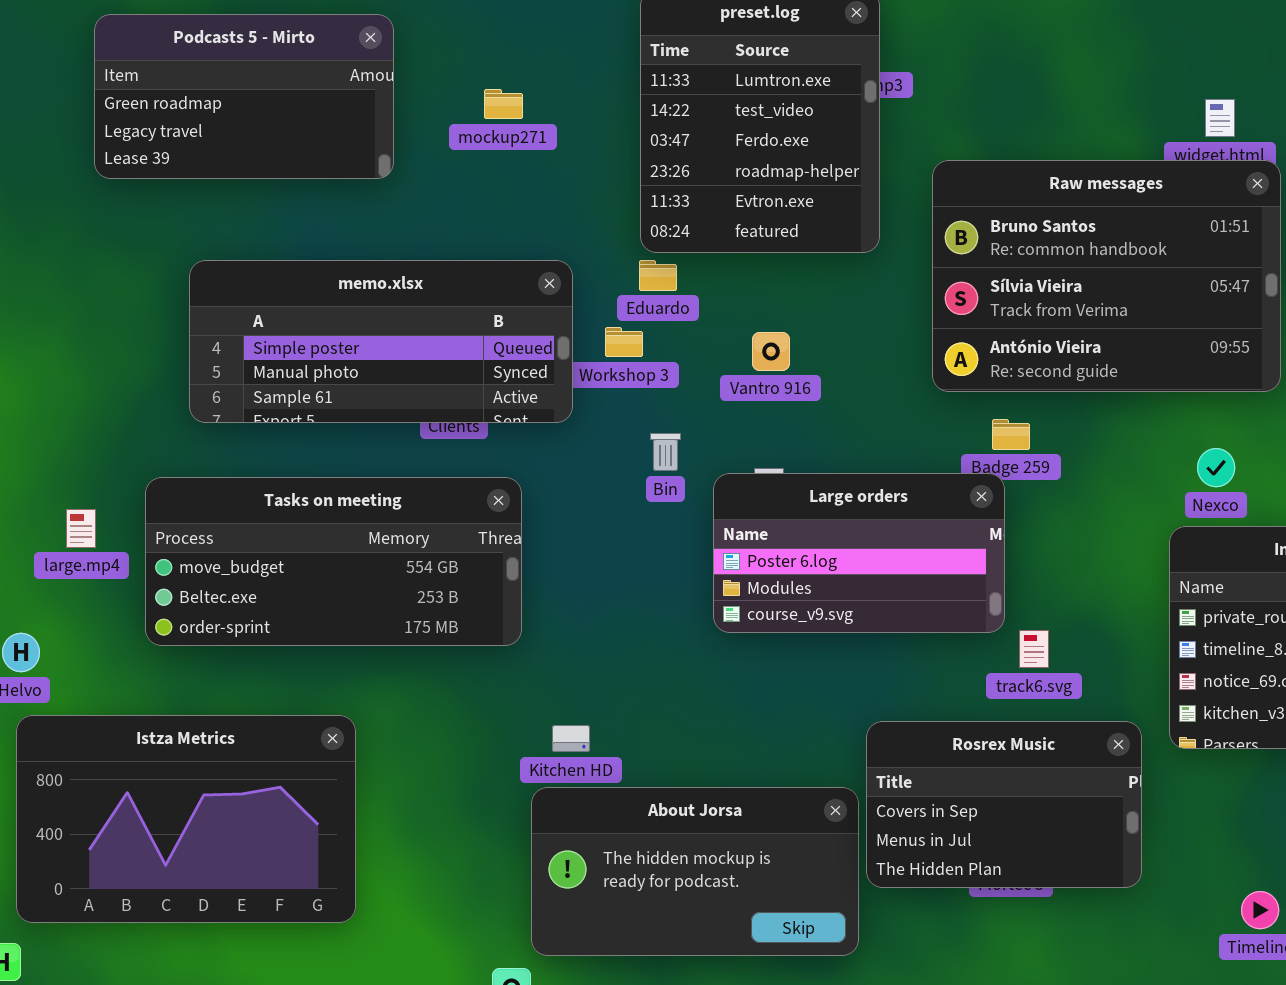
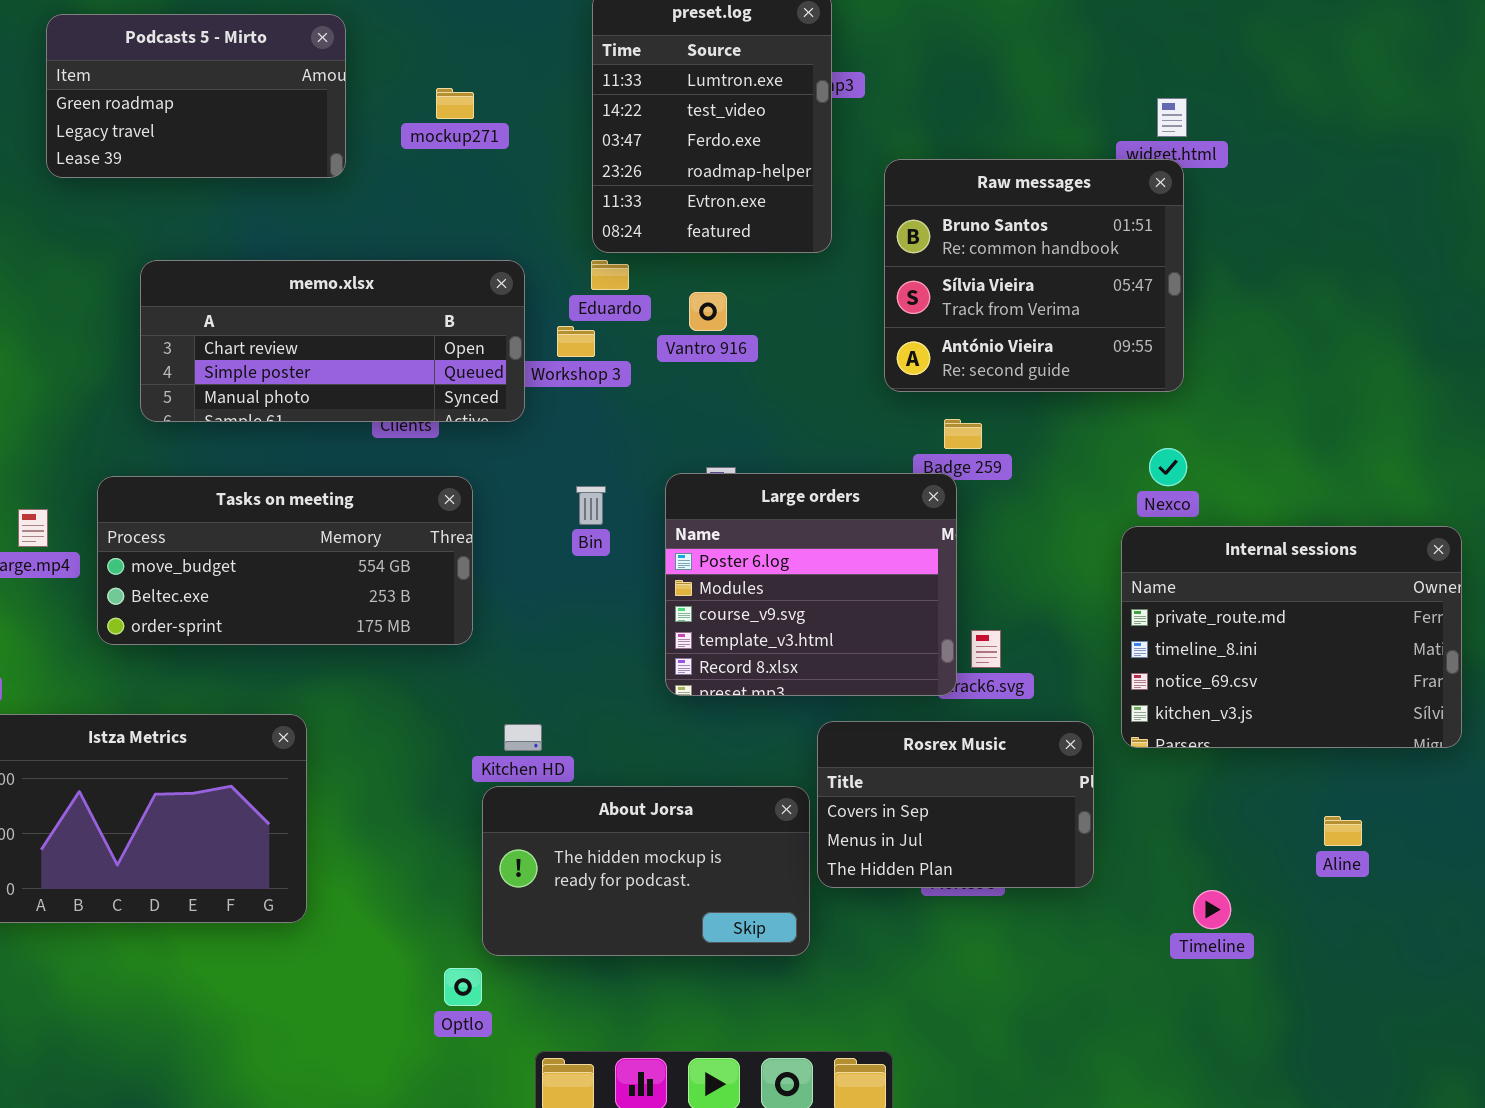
Raw messages: [932,160,1281,392] -> [884,159,1184,392], resized
memo.xlsx: [189,260,573,423] -> [140,260,525,422], scrolled up 1 row
Vantro 916: [752,332,790,371] -> [689,292,727,331], moved
Bin: [650,433,681,471] -> [576,486,606,525], moved
Large orders: [713,473,1005,633] -> [665,473,957,696], resized

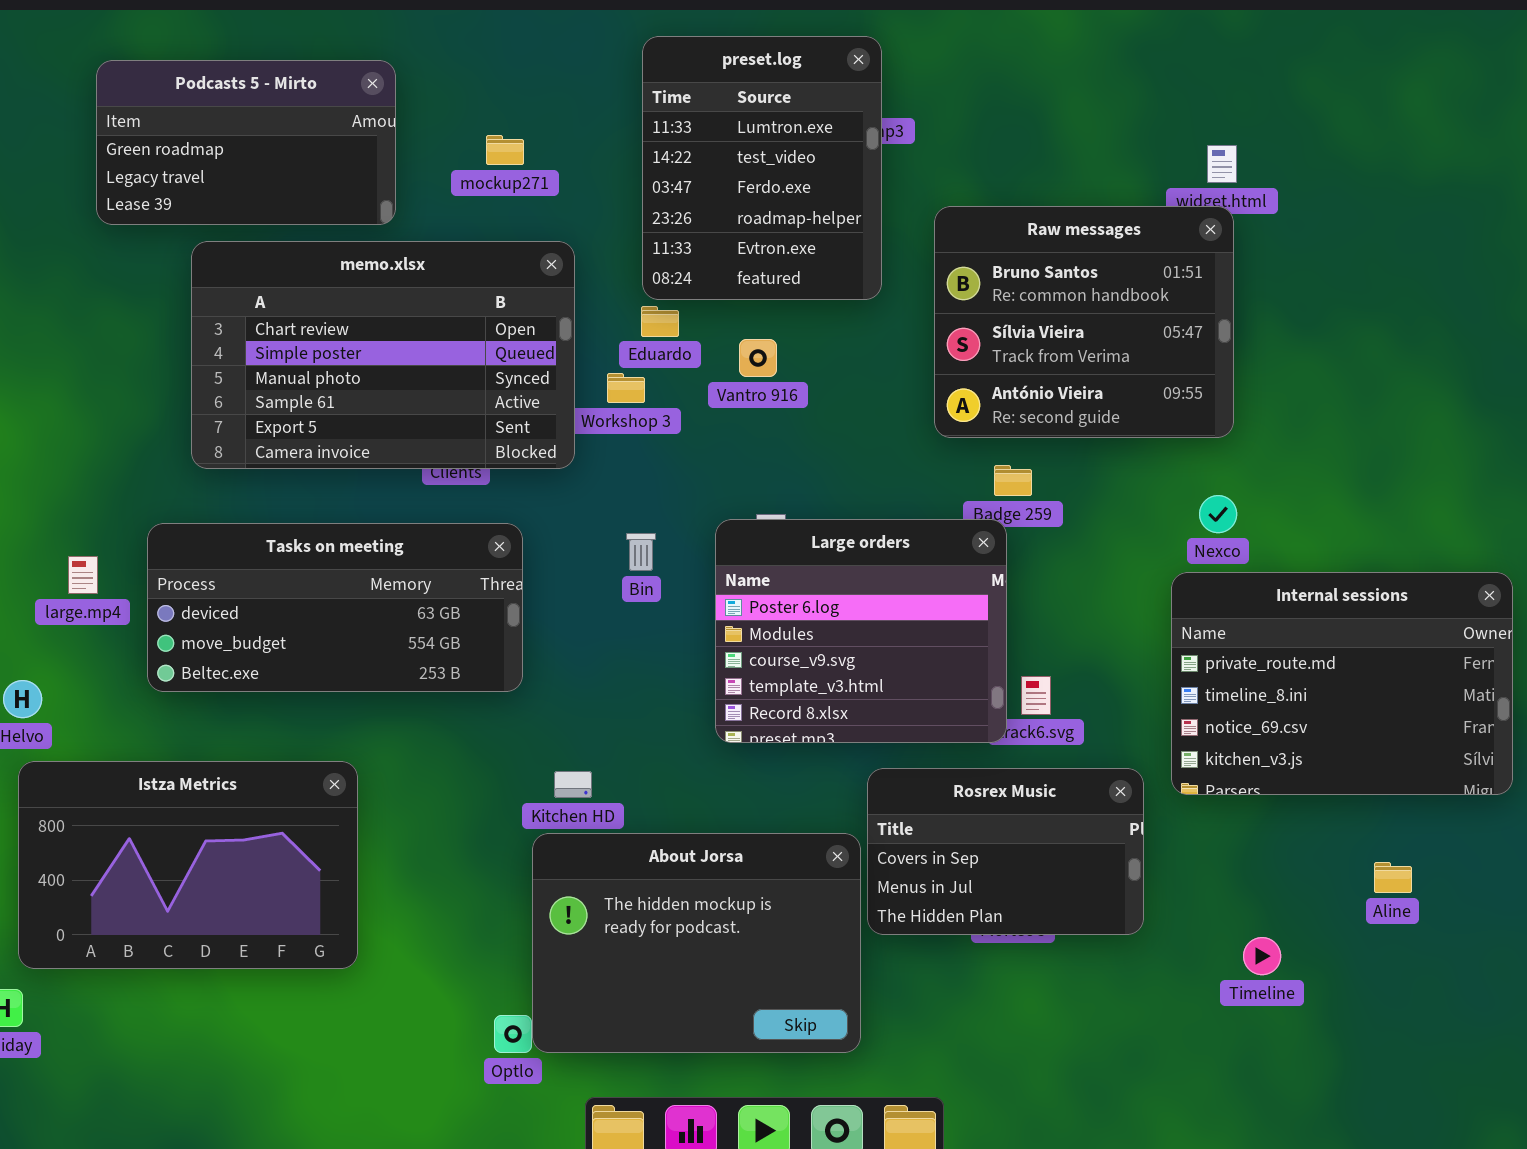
memo.xlsx: [140,260,525,422] -> [191,241,575,469], resized
Tasks on meeting: [97,476,473,645] -> [147,523,523,692], scrolled up 1 row
About Jorsa: [482,786,810,956] -> [532,833,861,1053], resized

